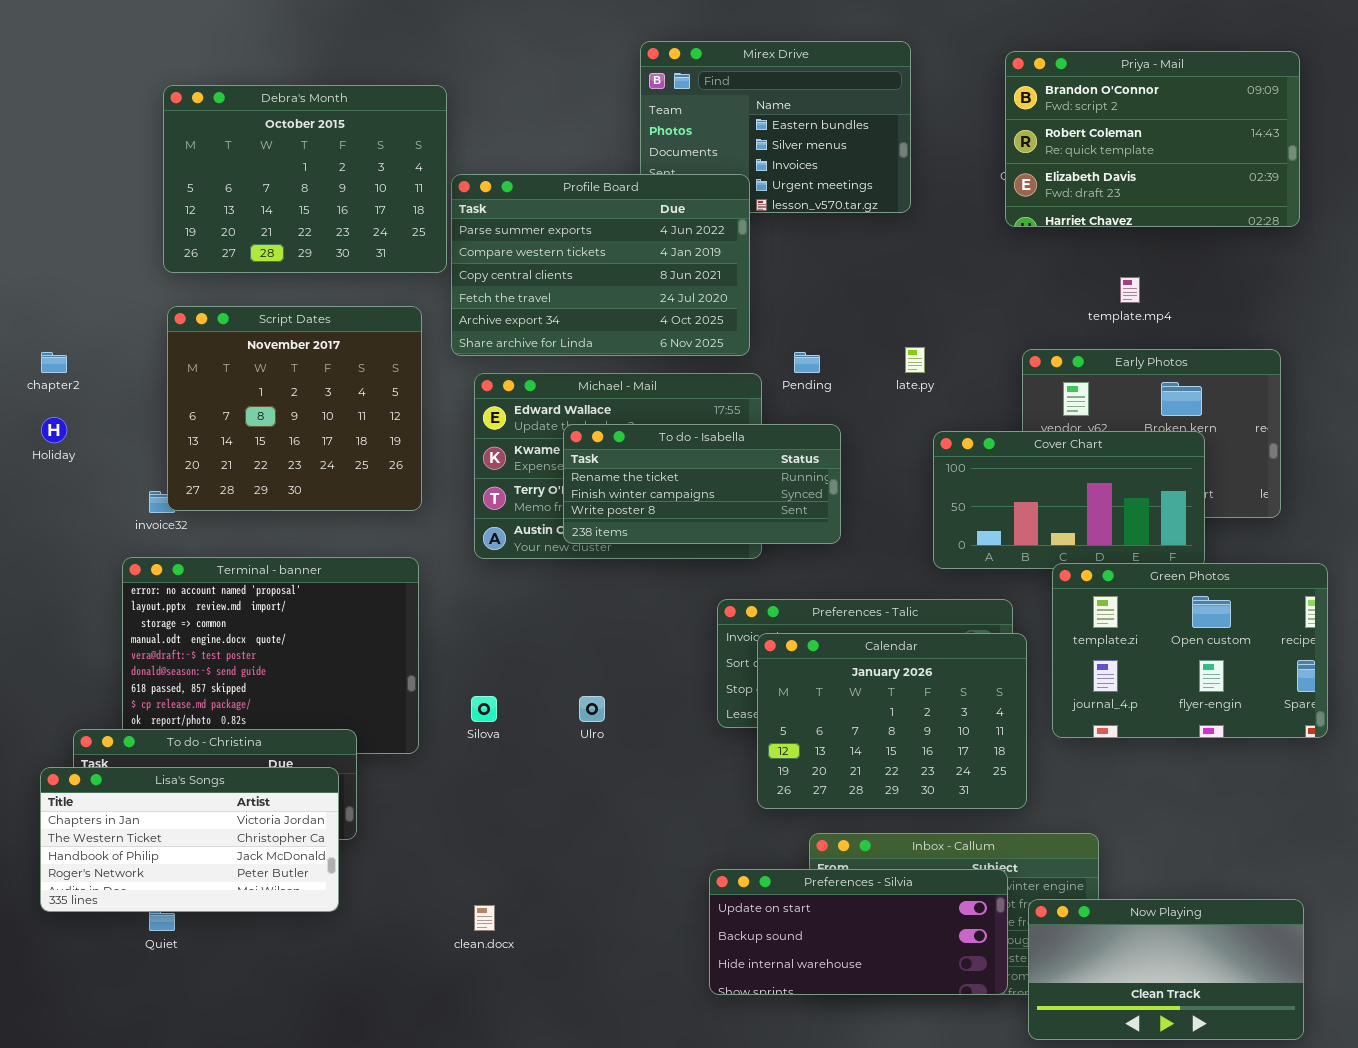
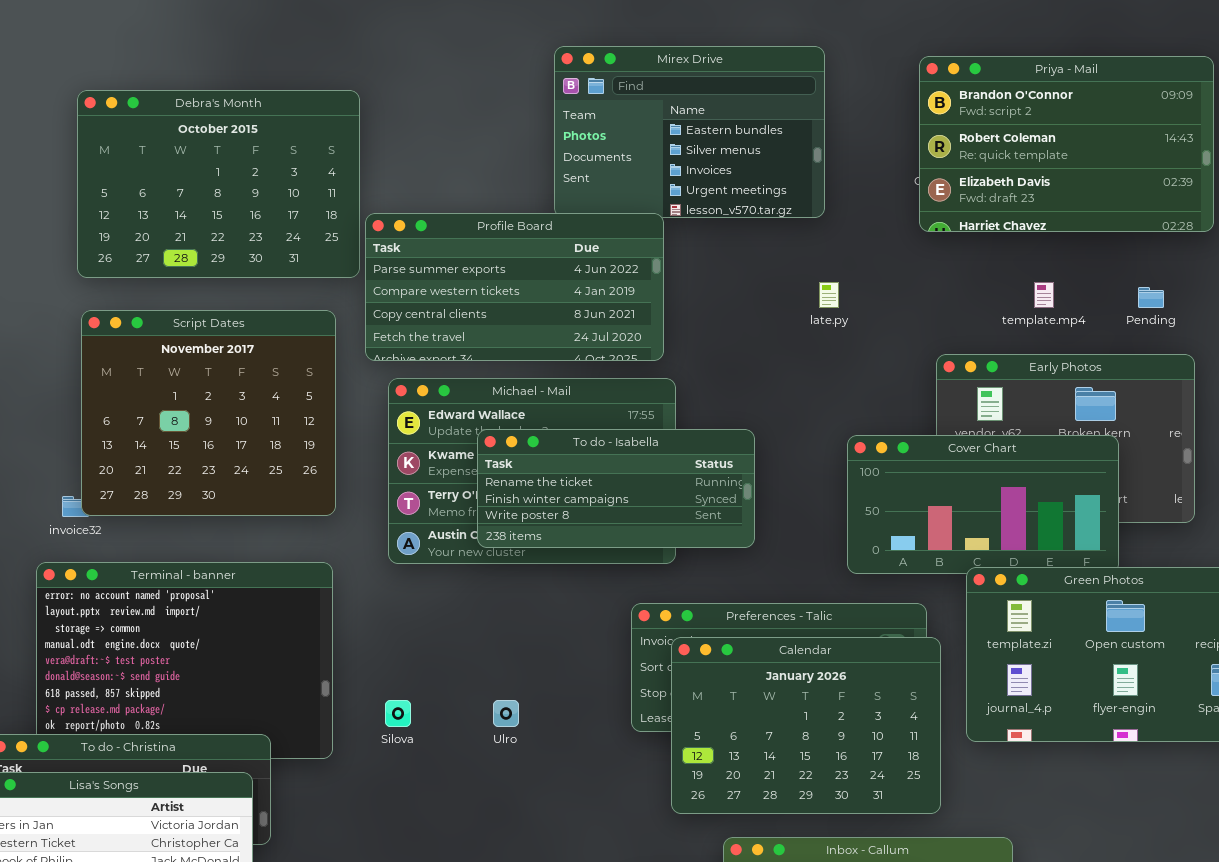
Profile Board: [451,174,750,356] -> [365,213,664,361], resized
late.py: [905,347,925,373] -> [819,282,839,308], moved
Pending: [794,352,820,373] -> [1138,287,1164,308], moved

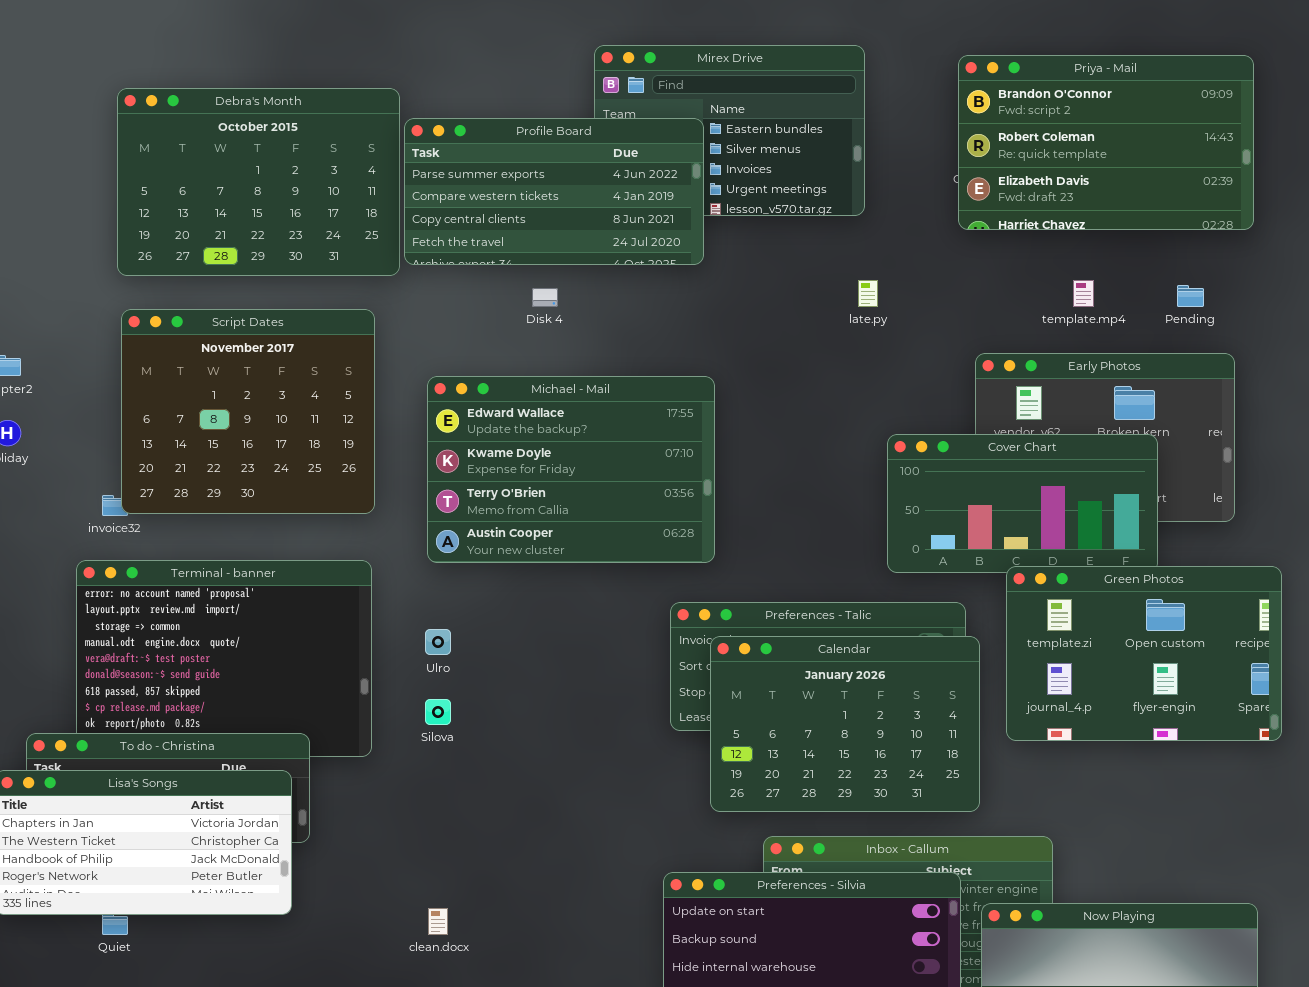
Profile Board: [365,213,664,361] -> [404,118,704,265], moved
To do - Isabella: [477,429,755,548] -> none, closed
Ulro: [493,700,519,727] -> [425,629,451,655], moved

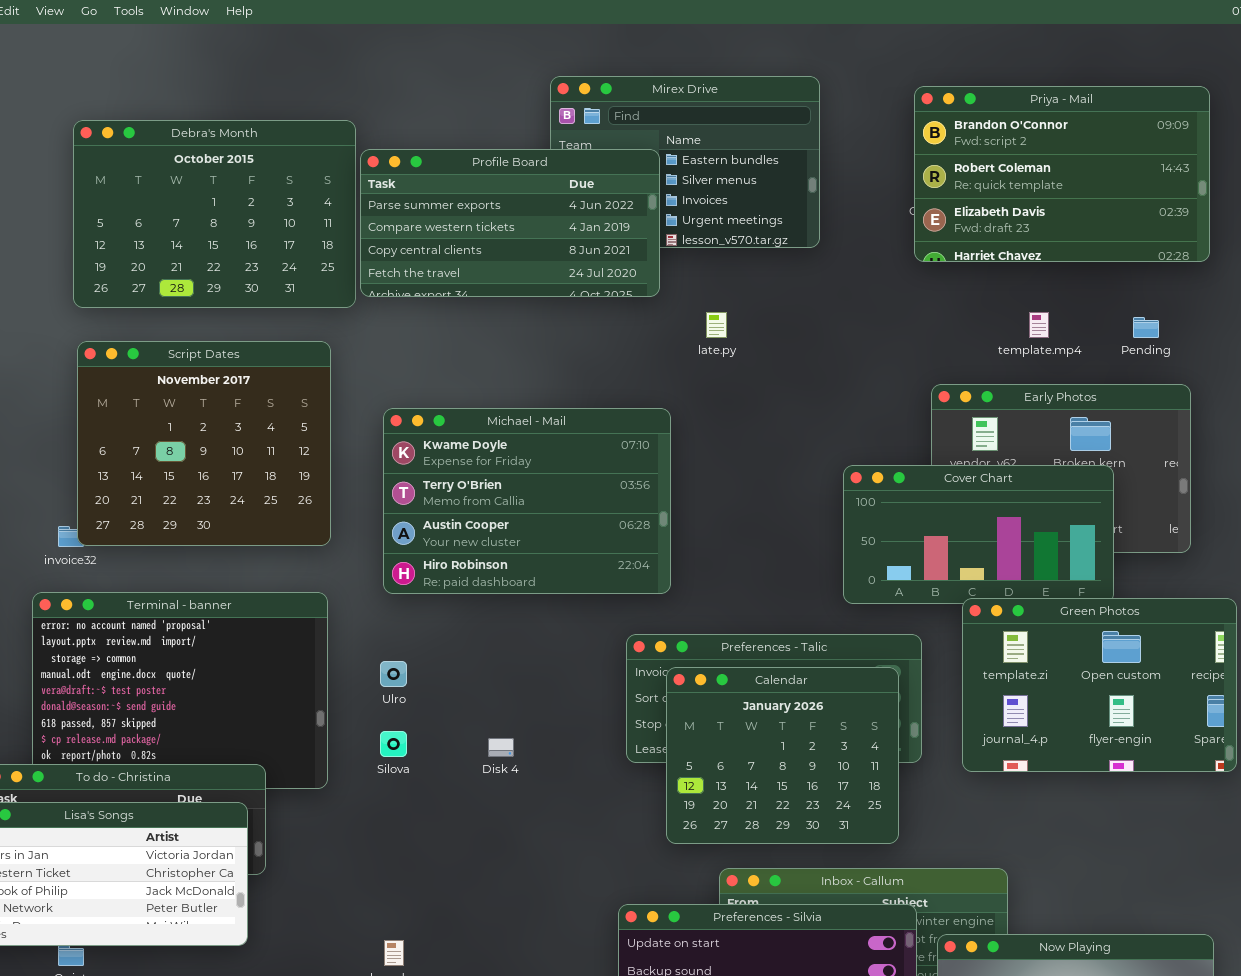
late.py: [858,280,878,307] -> [706,312,727,338], moved
Disk 4: [532,288,558,307] -> [488,738,514,757], moved
Michael - Mail: [427,376,715,563] -> [383,408,671,594], scrolled down 1 row
Calendar: [710,636,980,812] -> [666,667,899,844], resized

